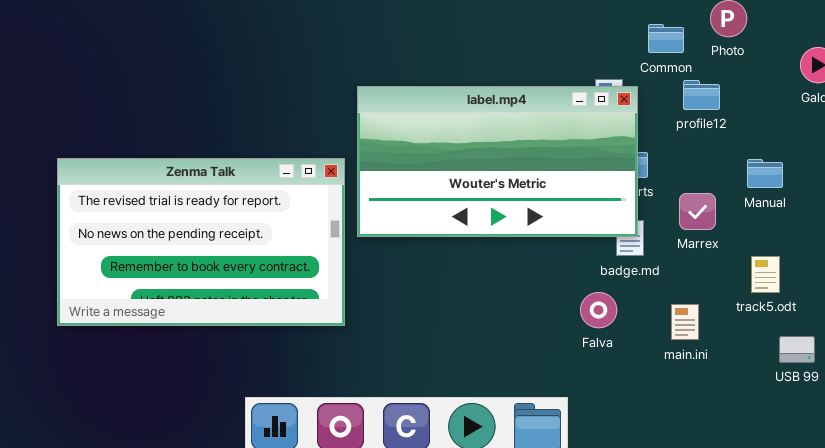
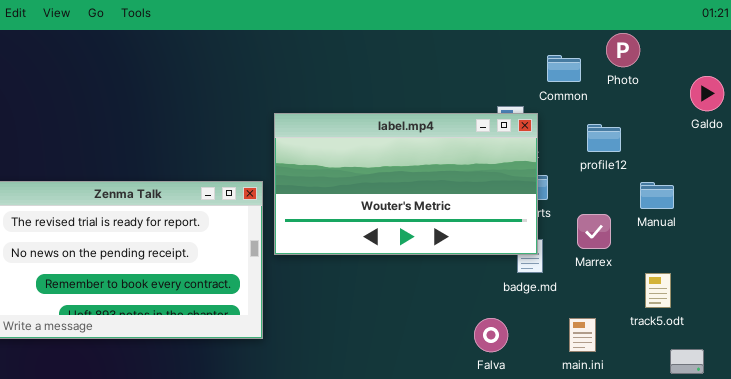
profile12: [683,80,720,110] -> [587,124,621,152], moved
Falva: [580,292,617,328] -> [474,318,508,352], moved

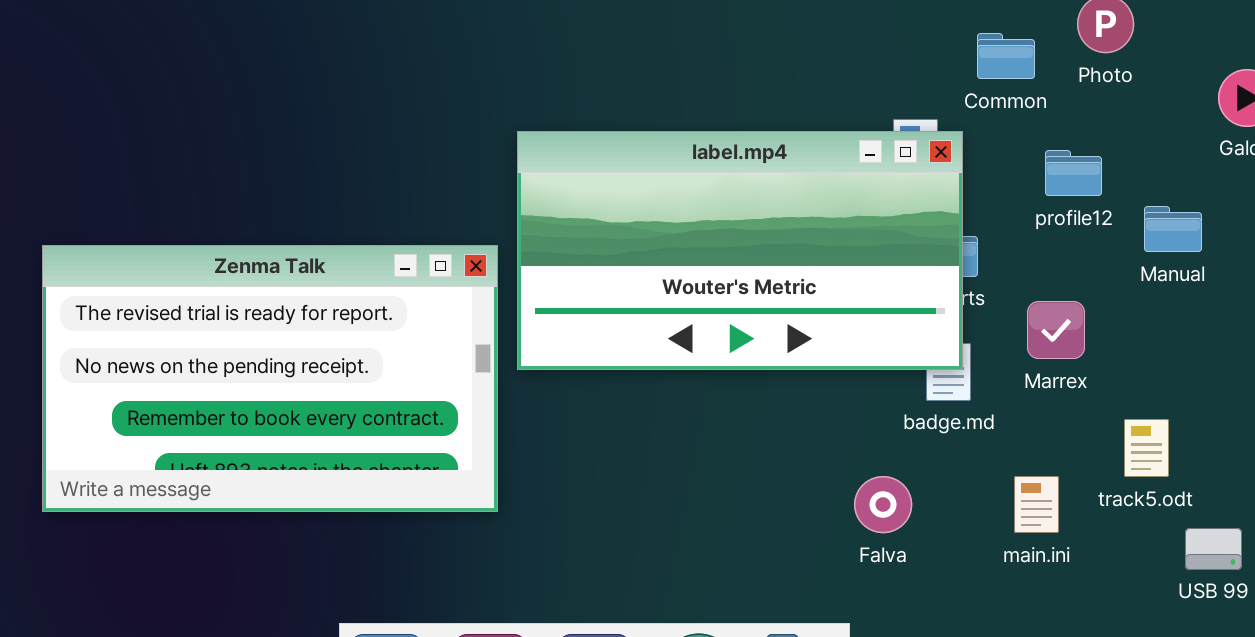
Manual: [640,182,674,209] -> [1144,206,1202,252], moved
track5.odt: [645,273,671,308] -> [1124,419,1169,477], moved

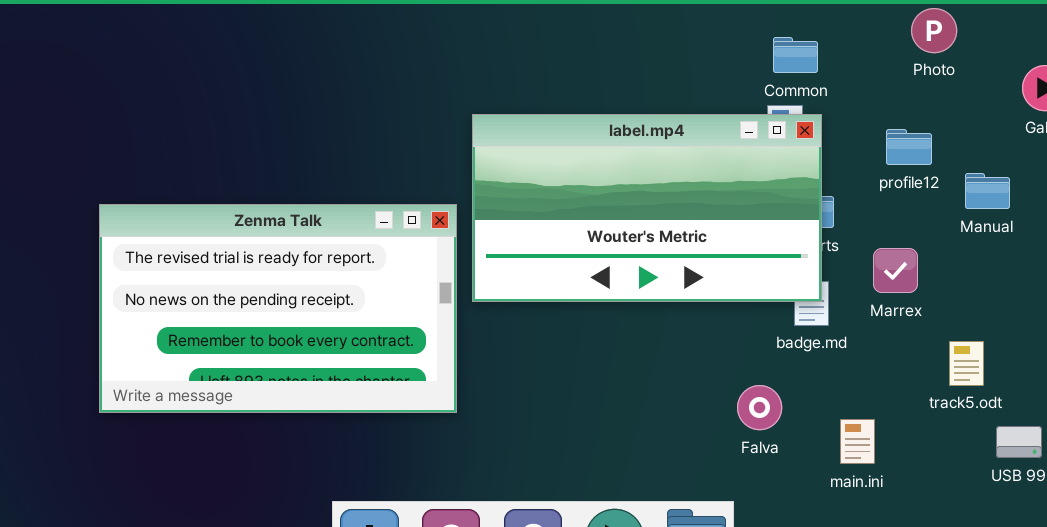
Common: [977,33,1035,79] -> [773,37,818,73], moved
main.ini: [1014,476,1059,533] -> [840,419,875,464], moved

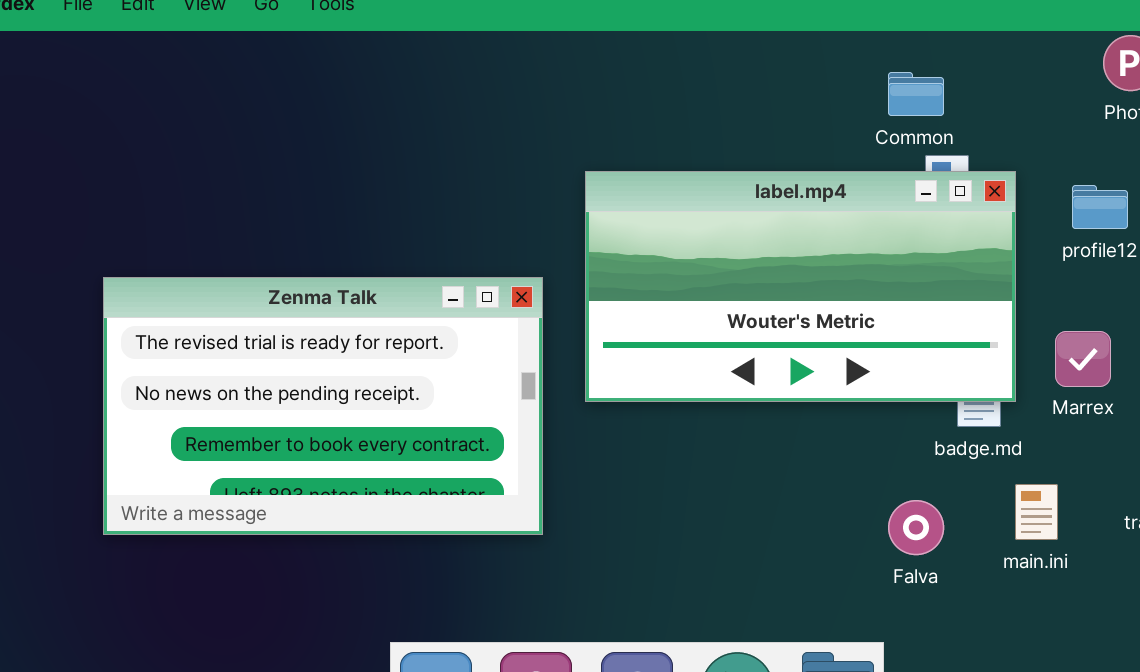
Common: [773,37,818,73] -> [888,72,944,116], moved
label.mp4: [472,114,822,302] -> [585,171,1016,402], moved
main.ini: [840,419,875,464] -> [1015,484,1058,540], moved

